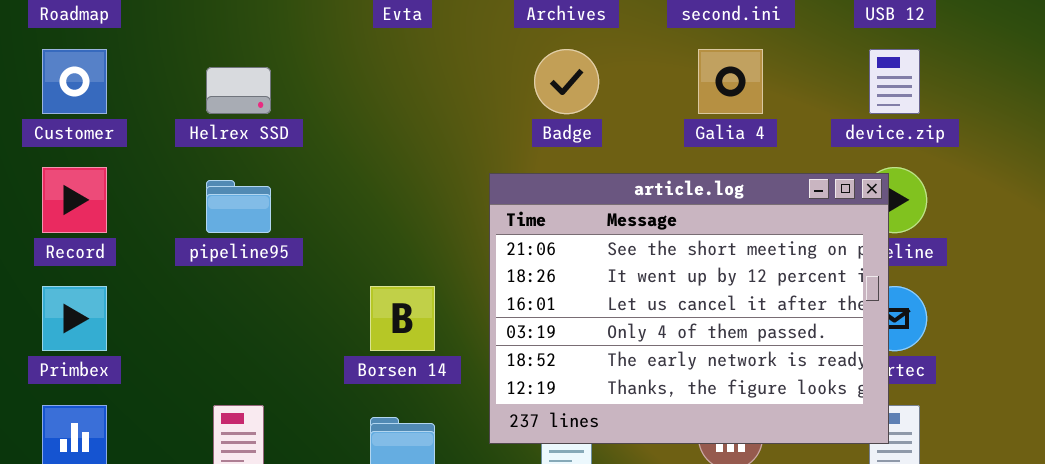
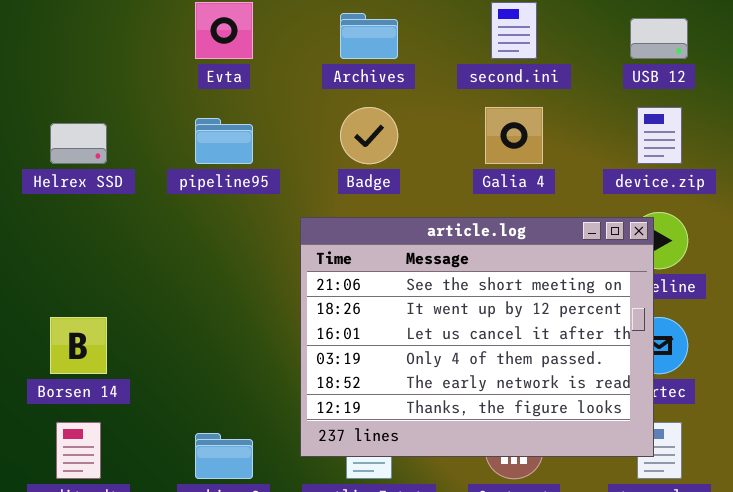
pipeline95: [206,180,271,233] -> [195,118,253,164], moved
Borsen 14: [370,286,435,351] -> [50,317,107,374], moved

